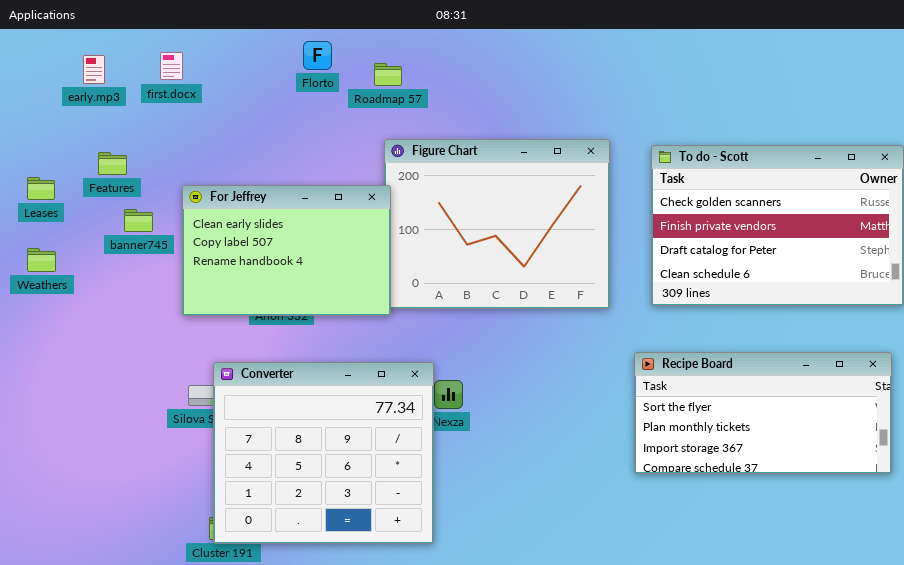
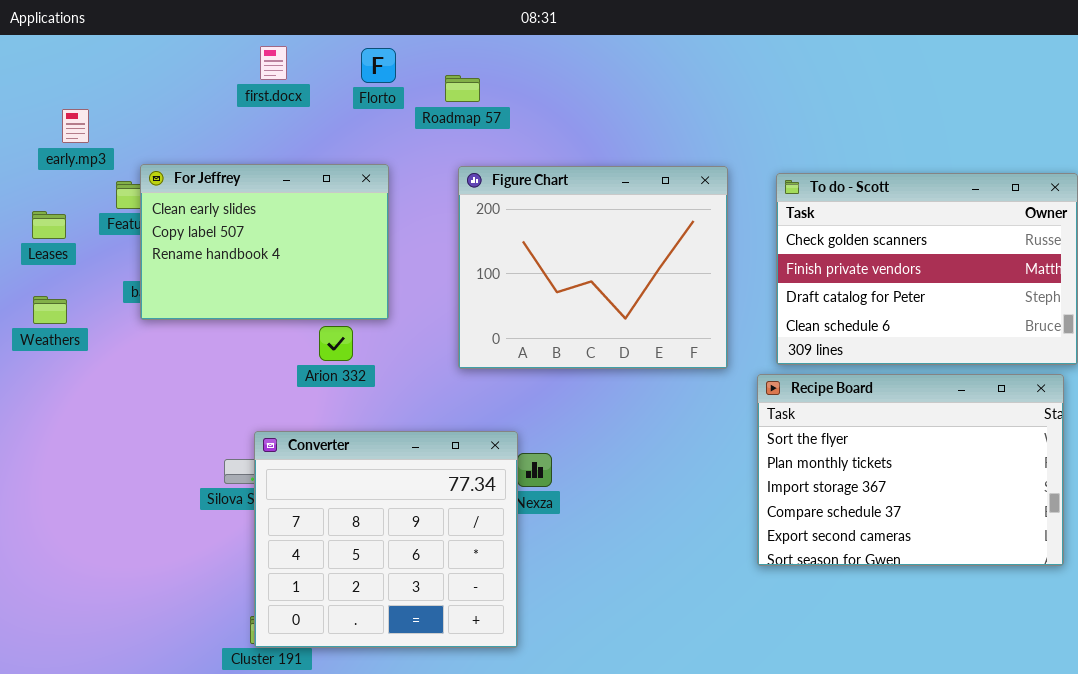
first.docx: [160,52,183,80] -> [260,46,287,80], moved
early.mp3: [83,55,105,84] -> [62,109,89,143], moved
For Jeffrey: [182,185,391,316] -> [140,164,389,320], moved
Recipe Board: [634,352,892,474] -> [757,374,1064,566], resized

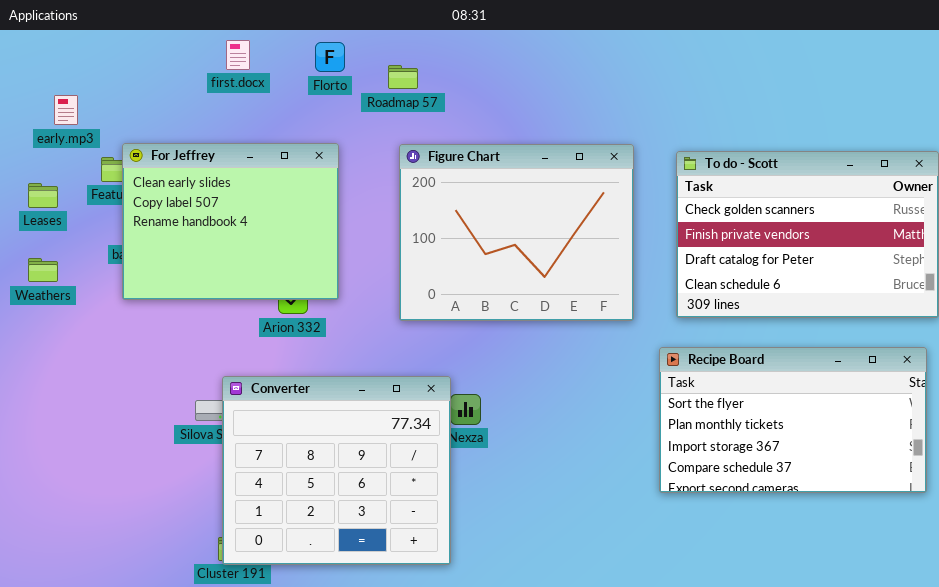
For Jeffrey: [140,164,389,320] -> [122,143,339,300], resized
Recipe Board: [757,374,1064,566] -> [659,347,927,493], resized

